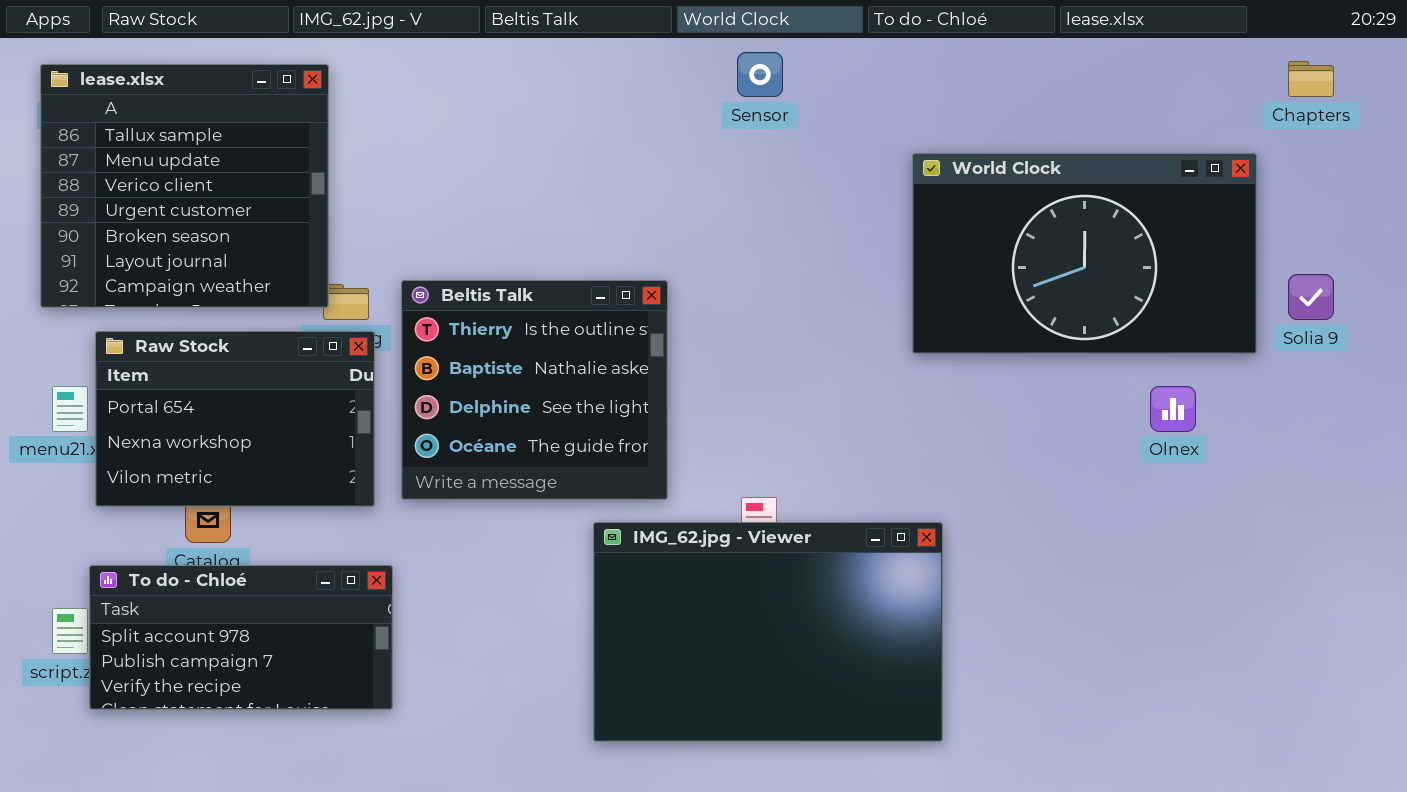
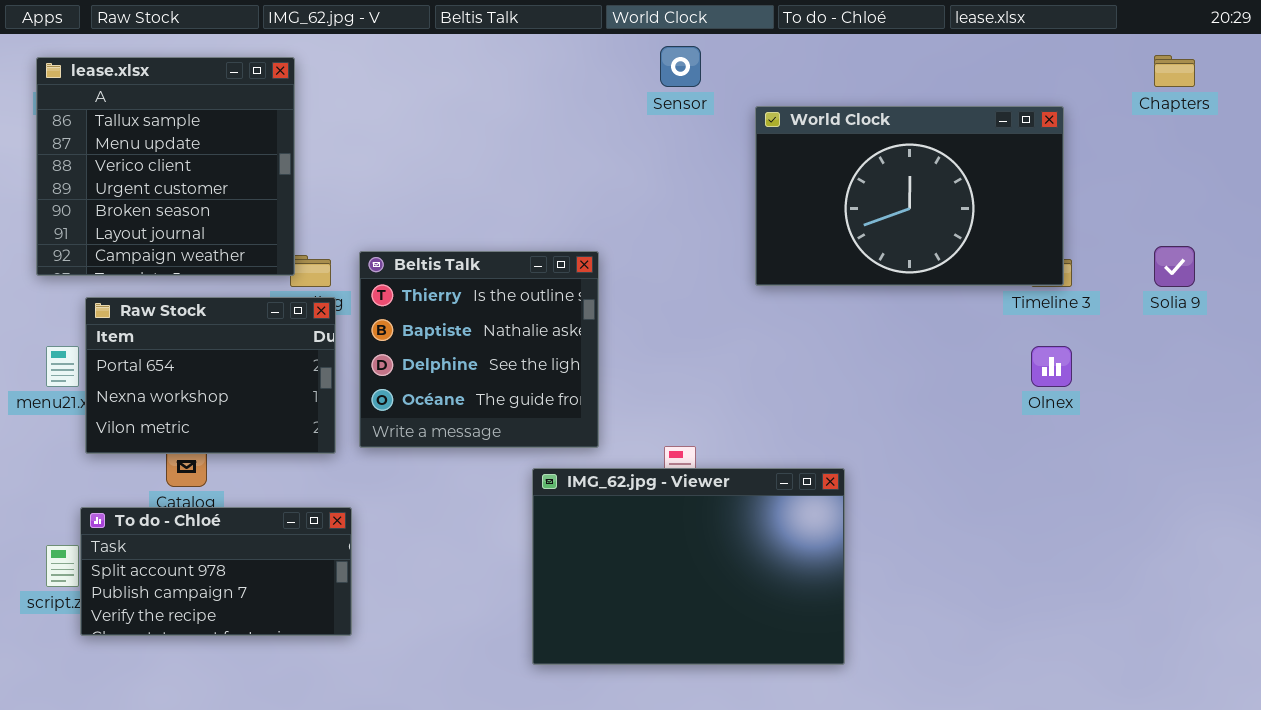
World Clock: [912,153,1257,354] -> [755,106,1064,286], moved

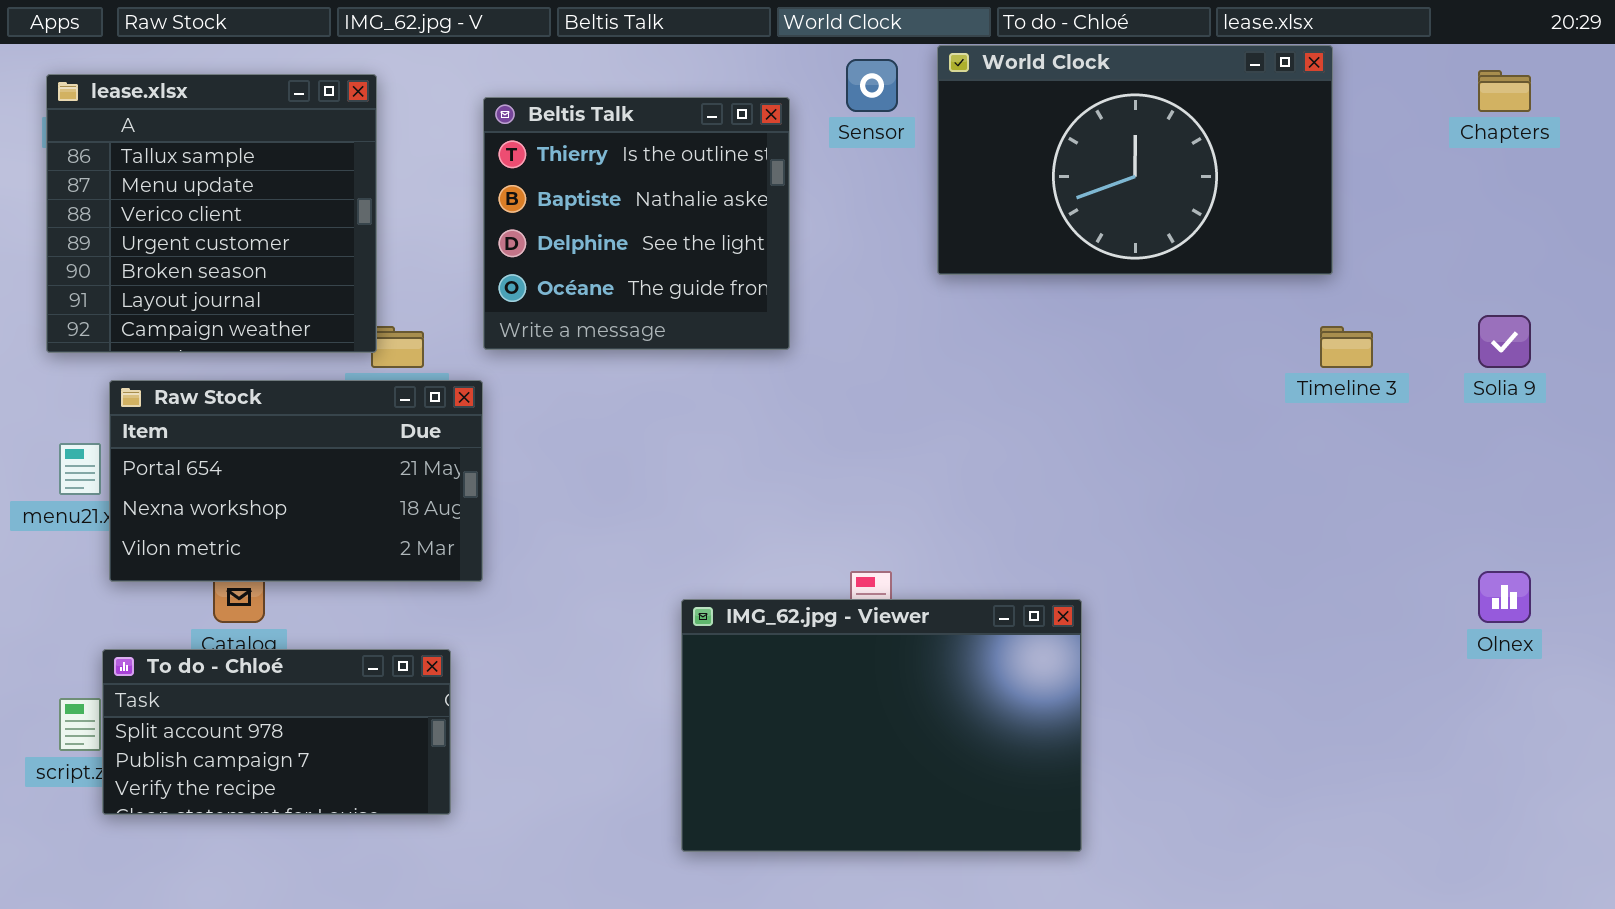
World Clock: [755,106,1064,286] -> [937,45,1333,275], moved
Beltis Talk: [359,251,599,448] -> [483,97,790,350], moved
Raw Stock: [85,297,336,454] -> [109,380,483,582], resized
Olnex: [1031,346,1072,387] -> [1478,571,1531,623], moved

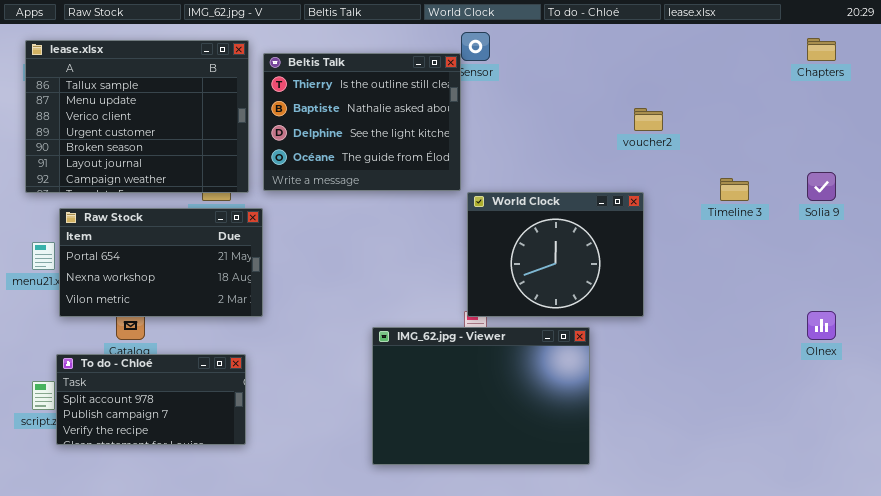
World Clock: [937,45,1333,275] -> [467,192,644,317], moved, resized
lease.xlsx: [46,74,377,353] -> [25,40,249,193], resized
Beltis Talk: [483,97,790,350] -> [263,53,461,191], resized

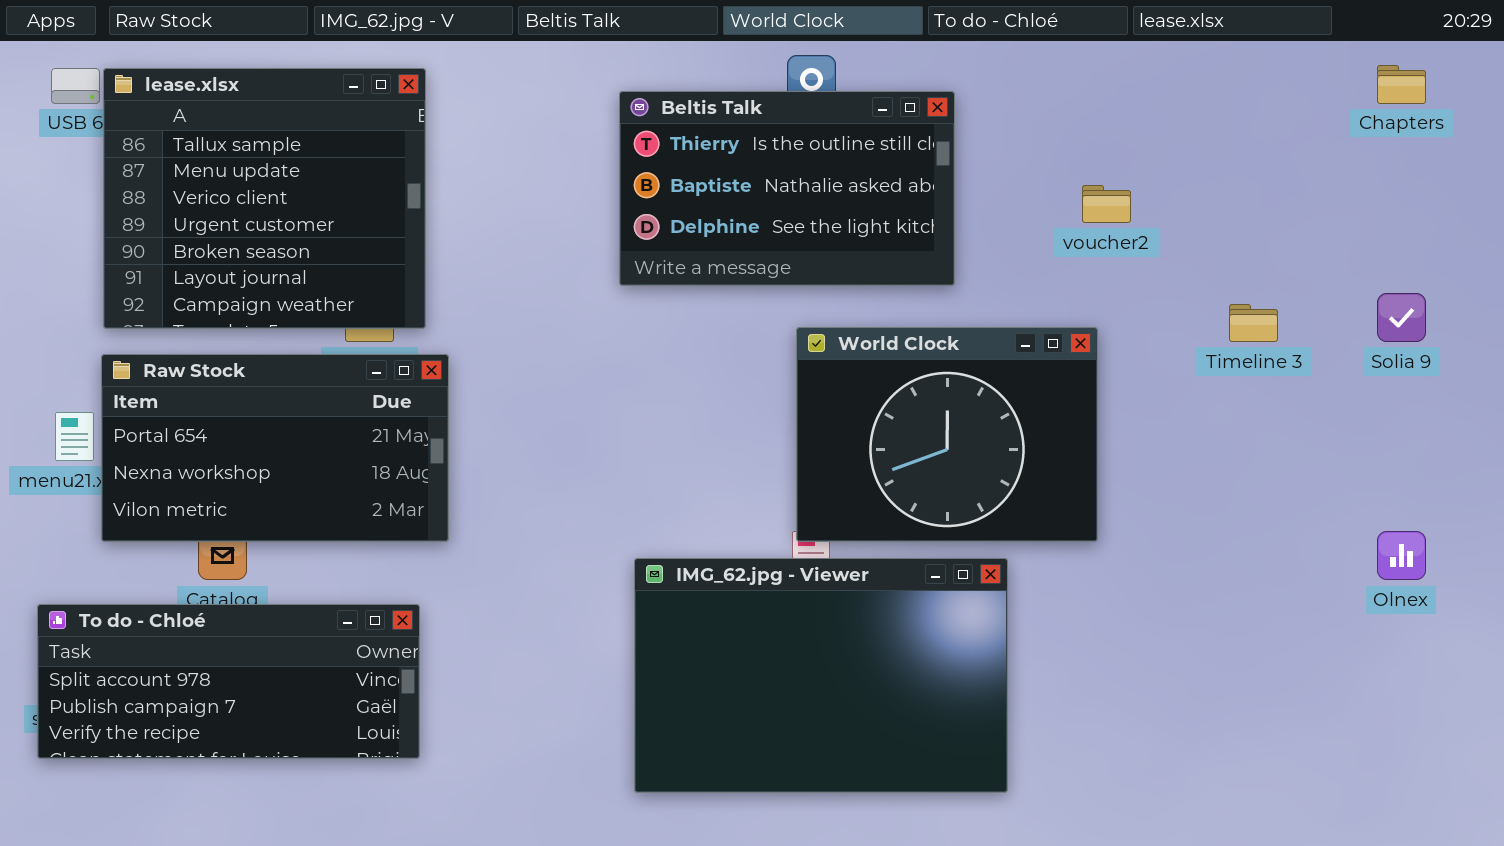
lease.xlsx: [25,40,249,193] -> [103,68,426,329], resized
Beltis Talk: [263,53,461,191] -> [619,91,955,286], moved, resized
To do - Chloé: [56,354,246,445] -> [37,604,420,759], resized

